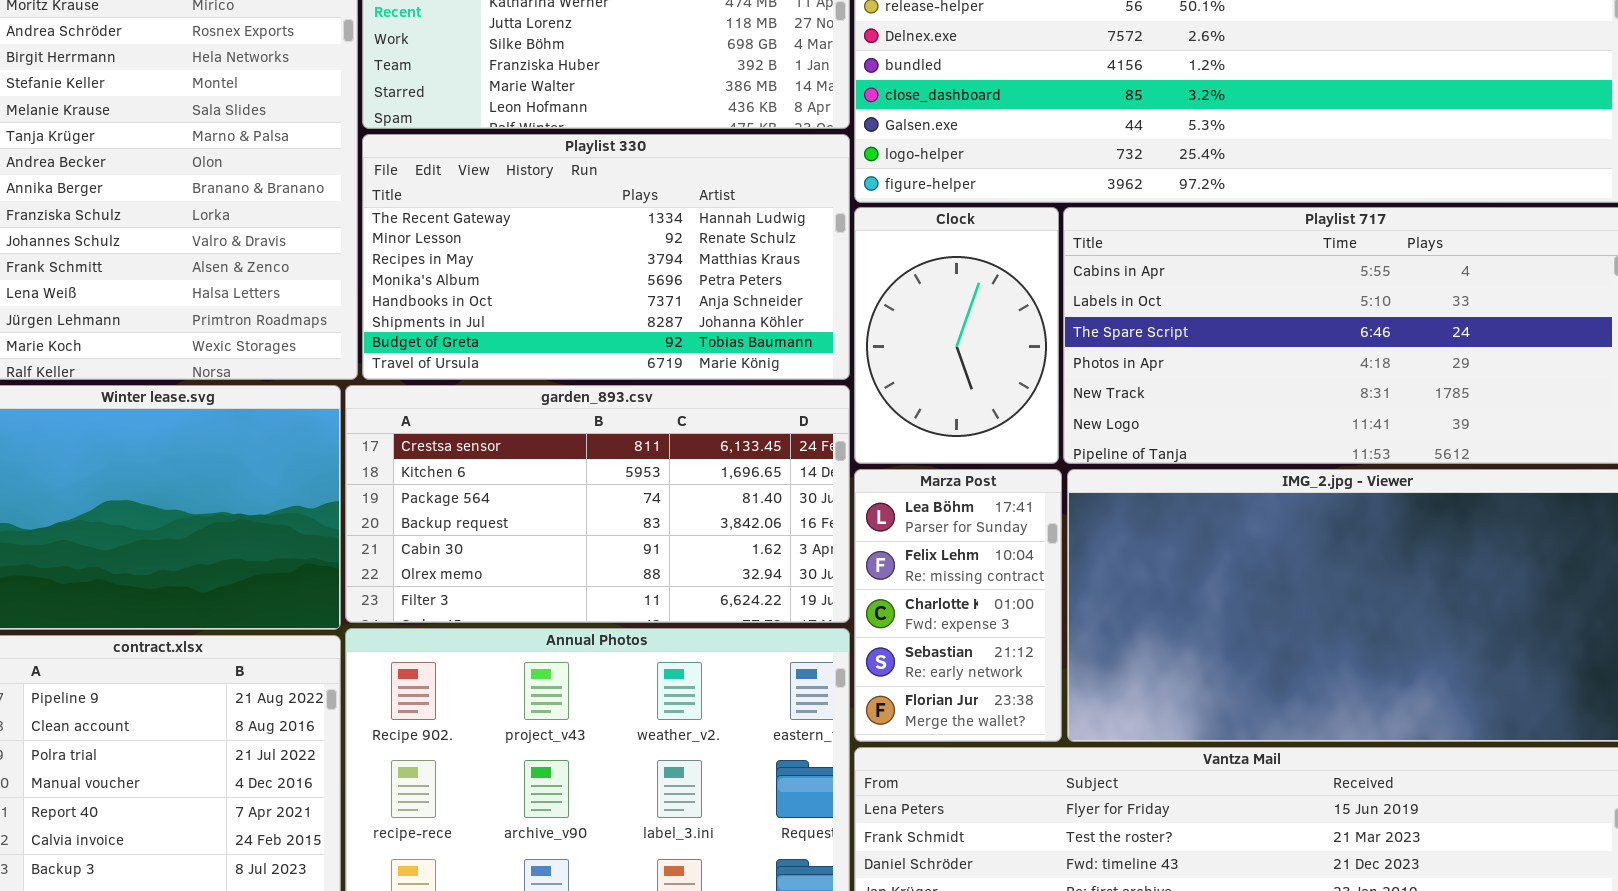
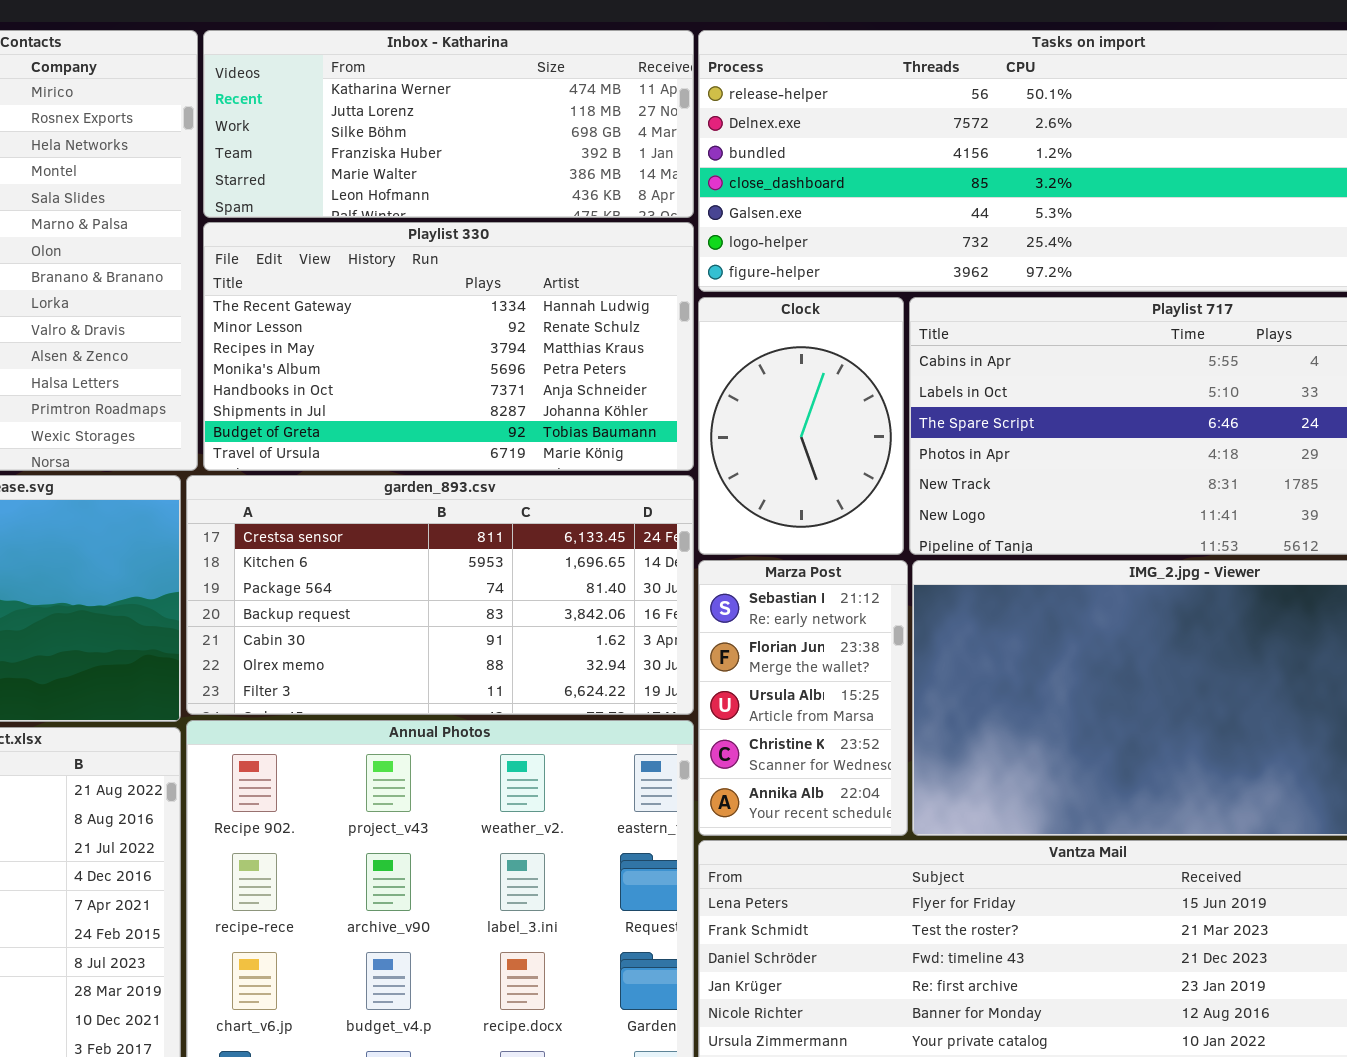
Marza Post: [854,469,1062,742] -> [698,560,908,836], scrolled down 3 rows

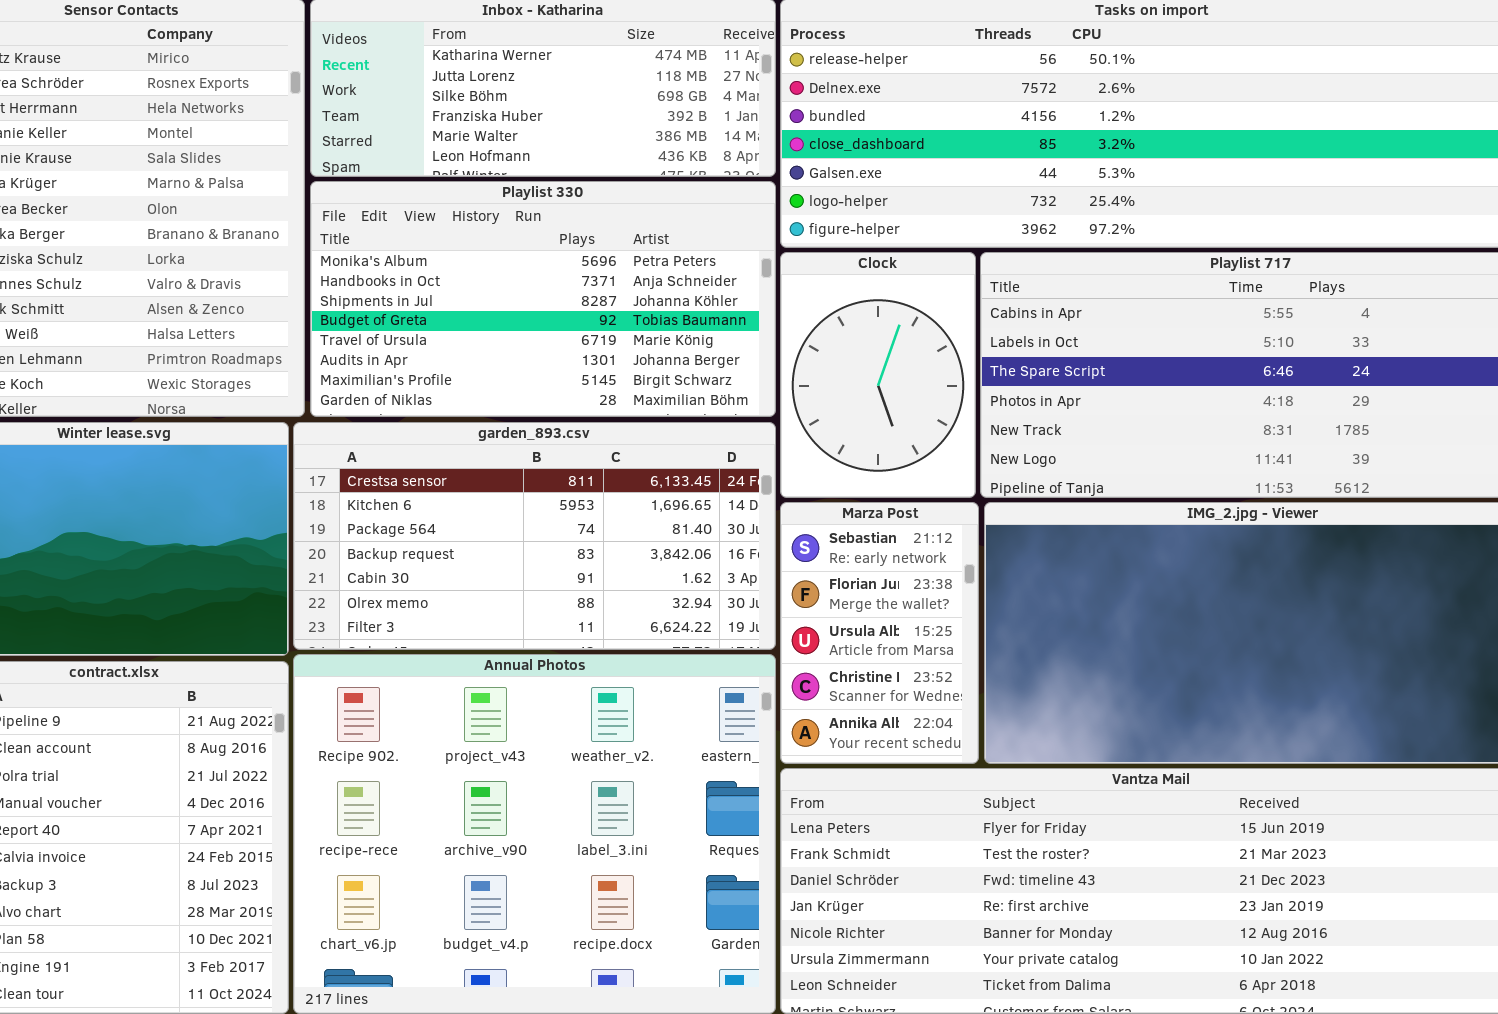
Playlist 330: [203,222,694,471] -> [310,181,776,417], scrolled down 3 rows

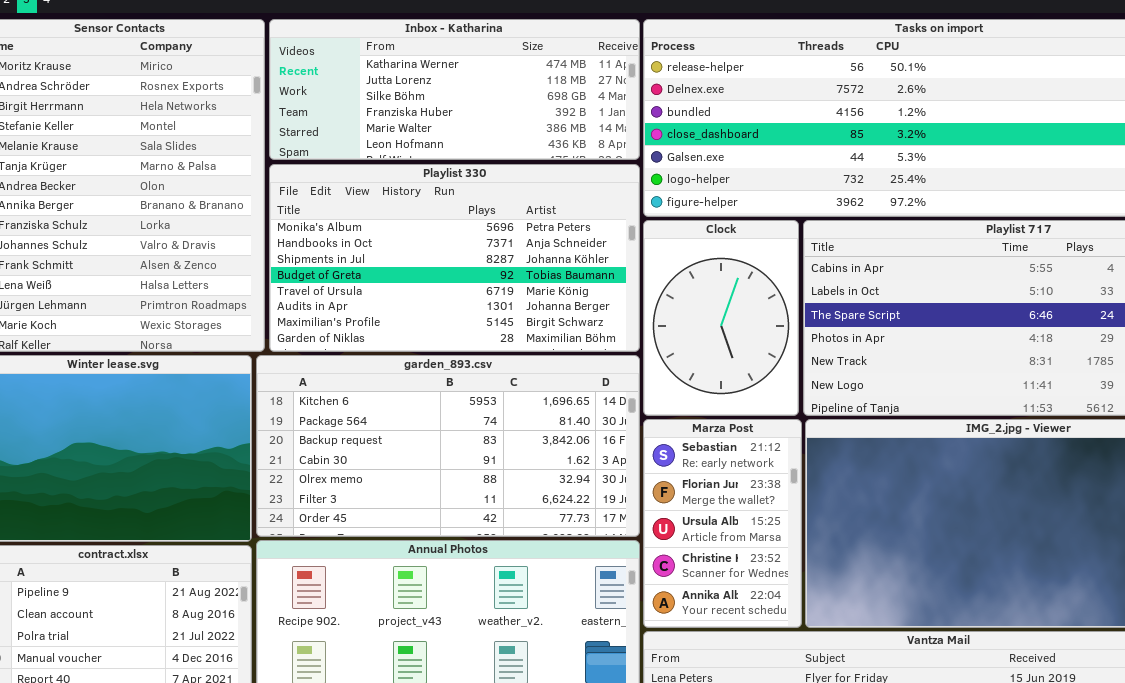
garden_893.csv: [293,422,776,650] -> [256,355,640,537], scrolled down 1 row

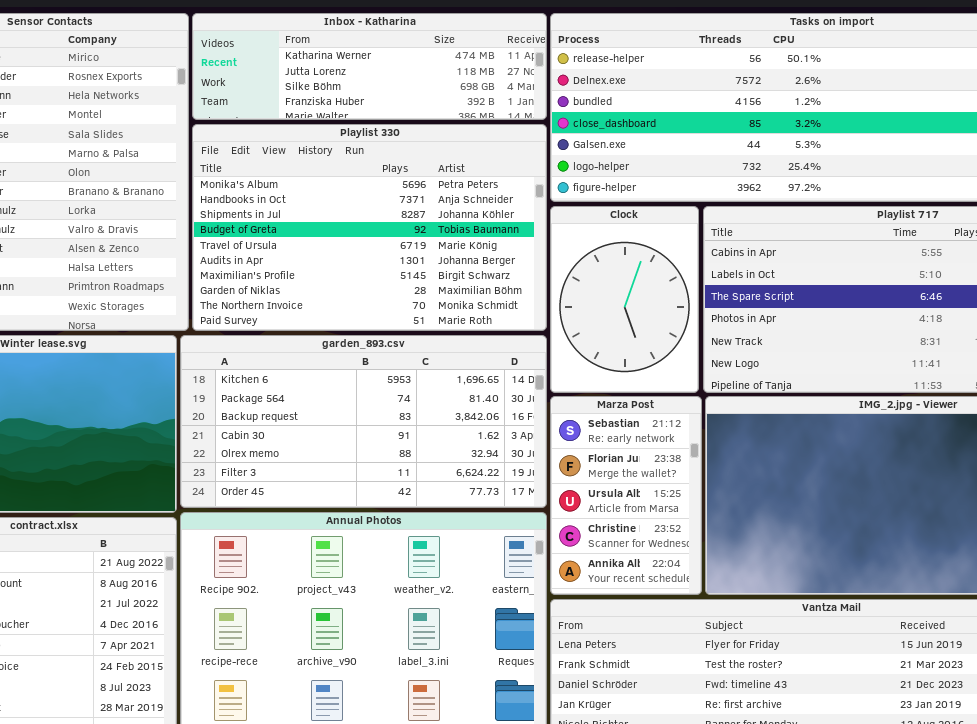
Inbox - Katharina: [269,19,640,160] -> [192,13,547,120], resized
Playlist 330: [269,164,640,352] -> [192,124,547,331], resized

